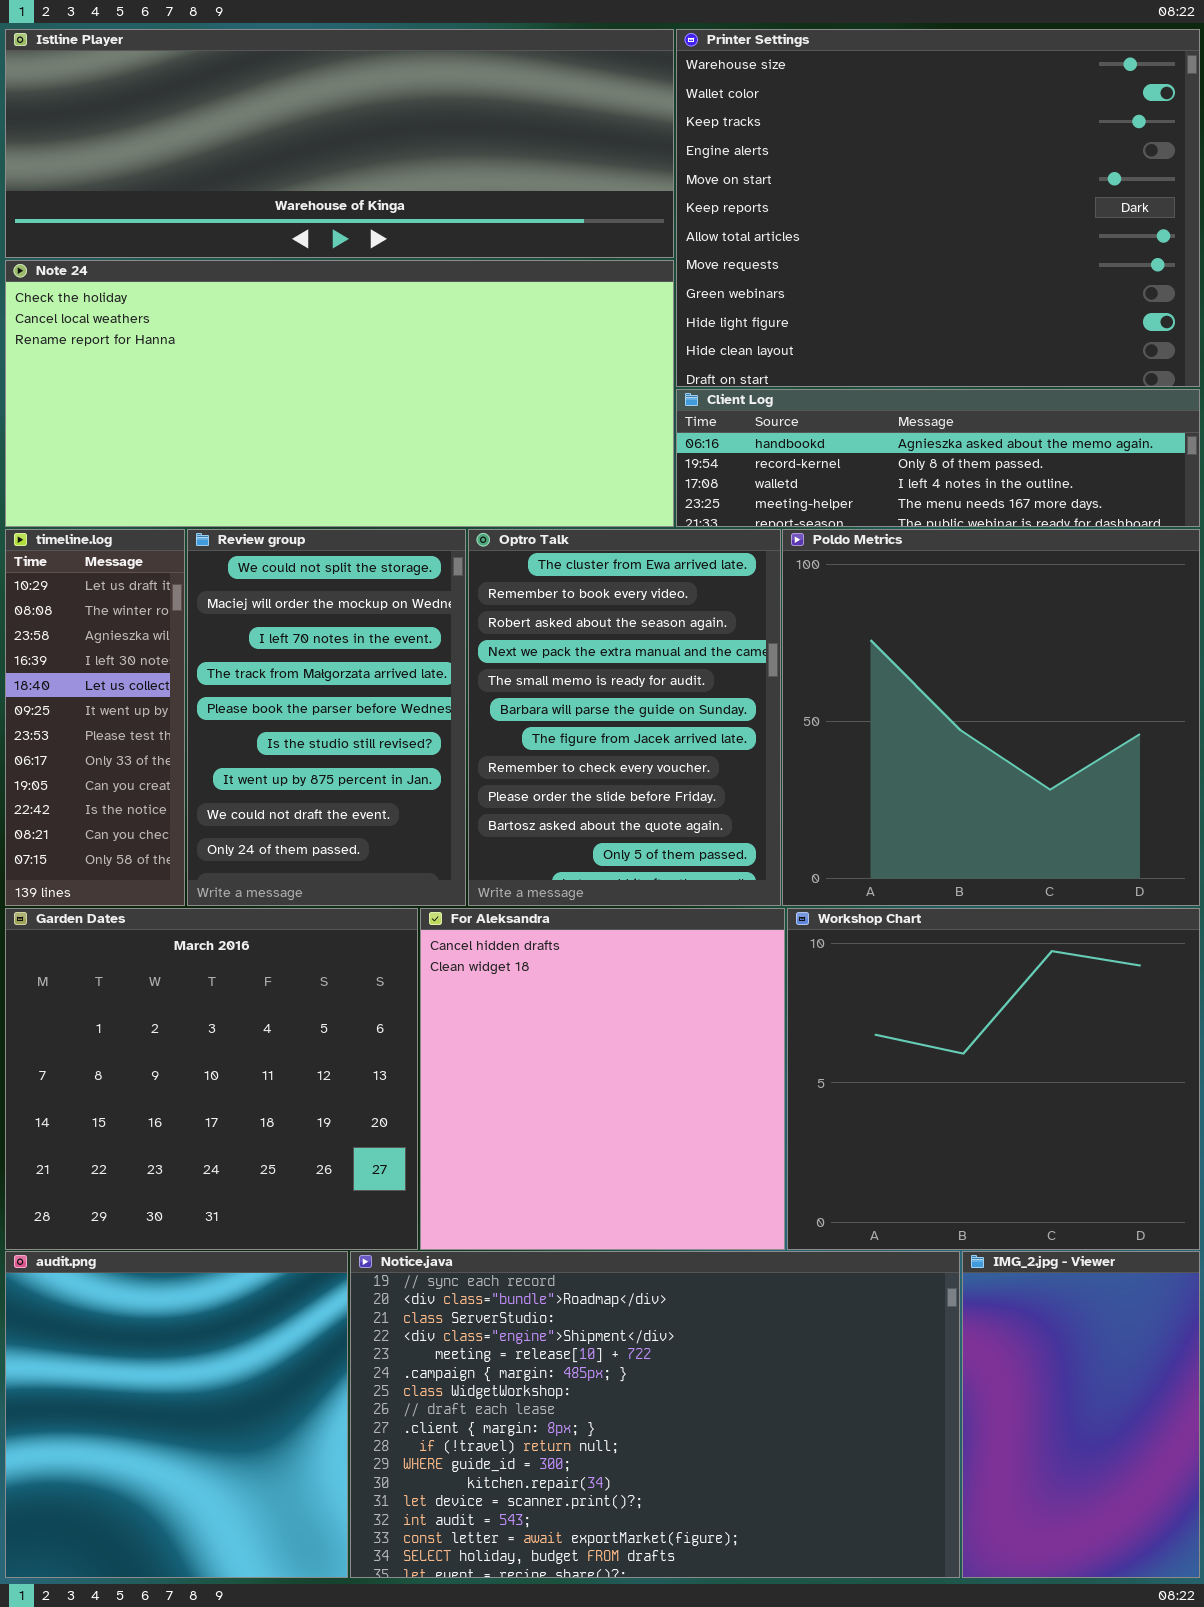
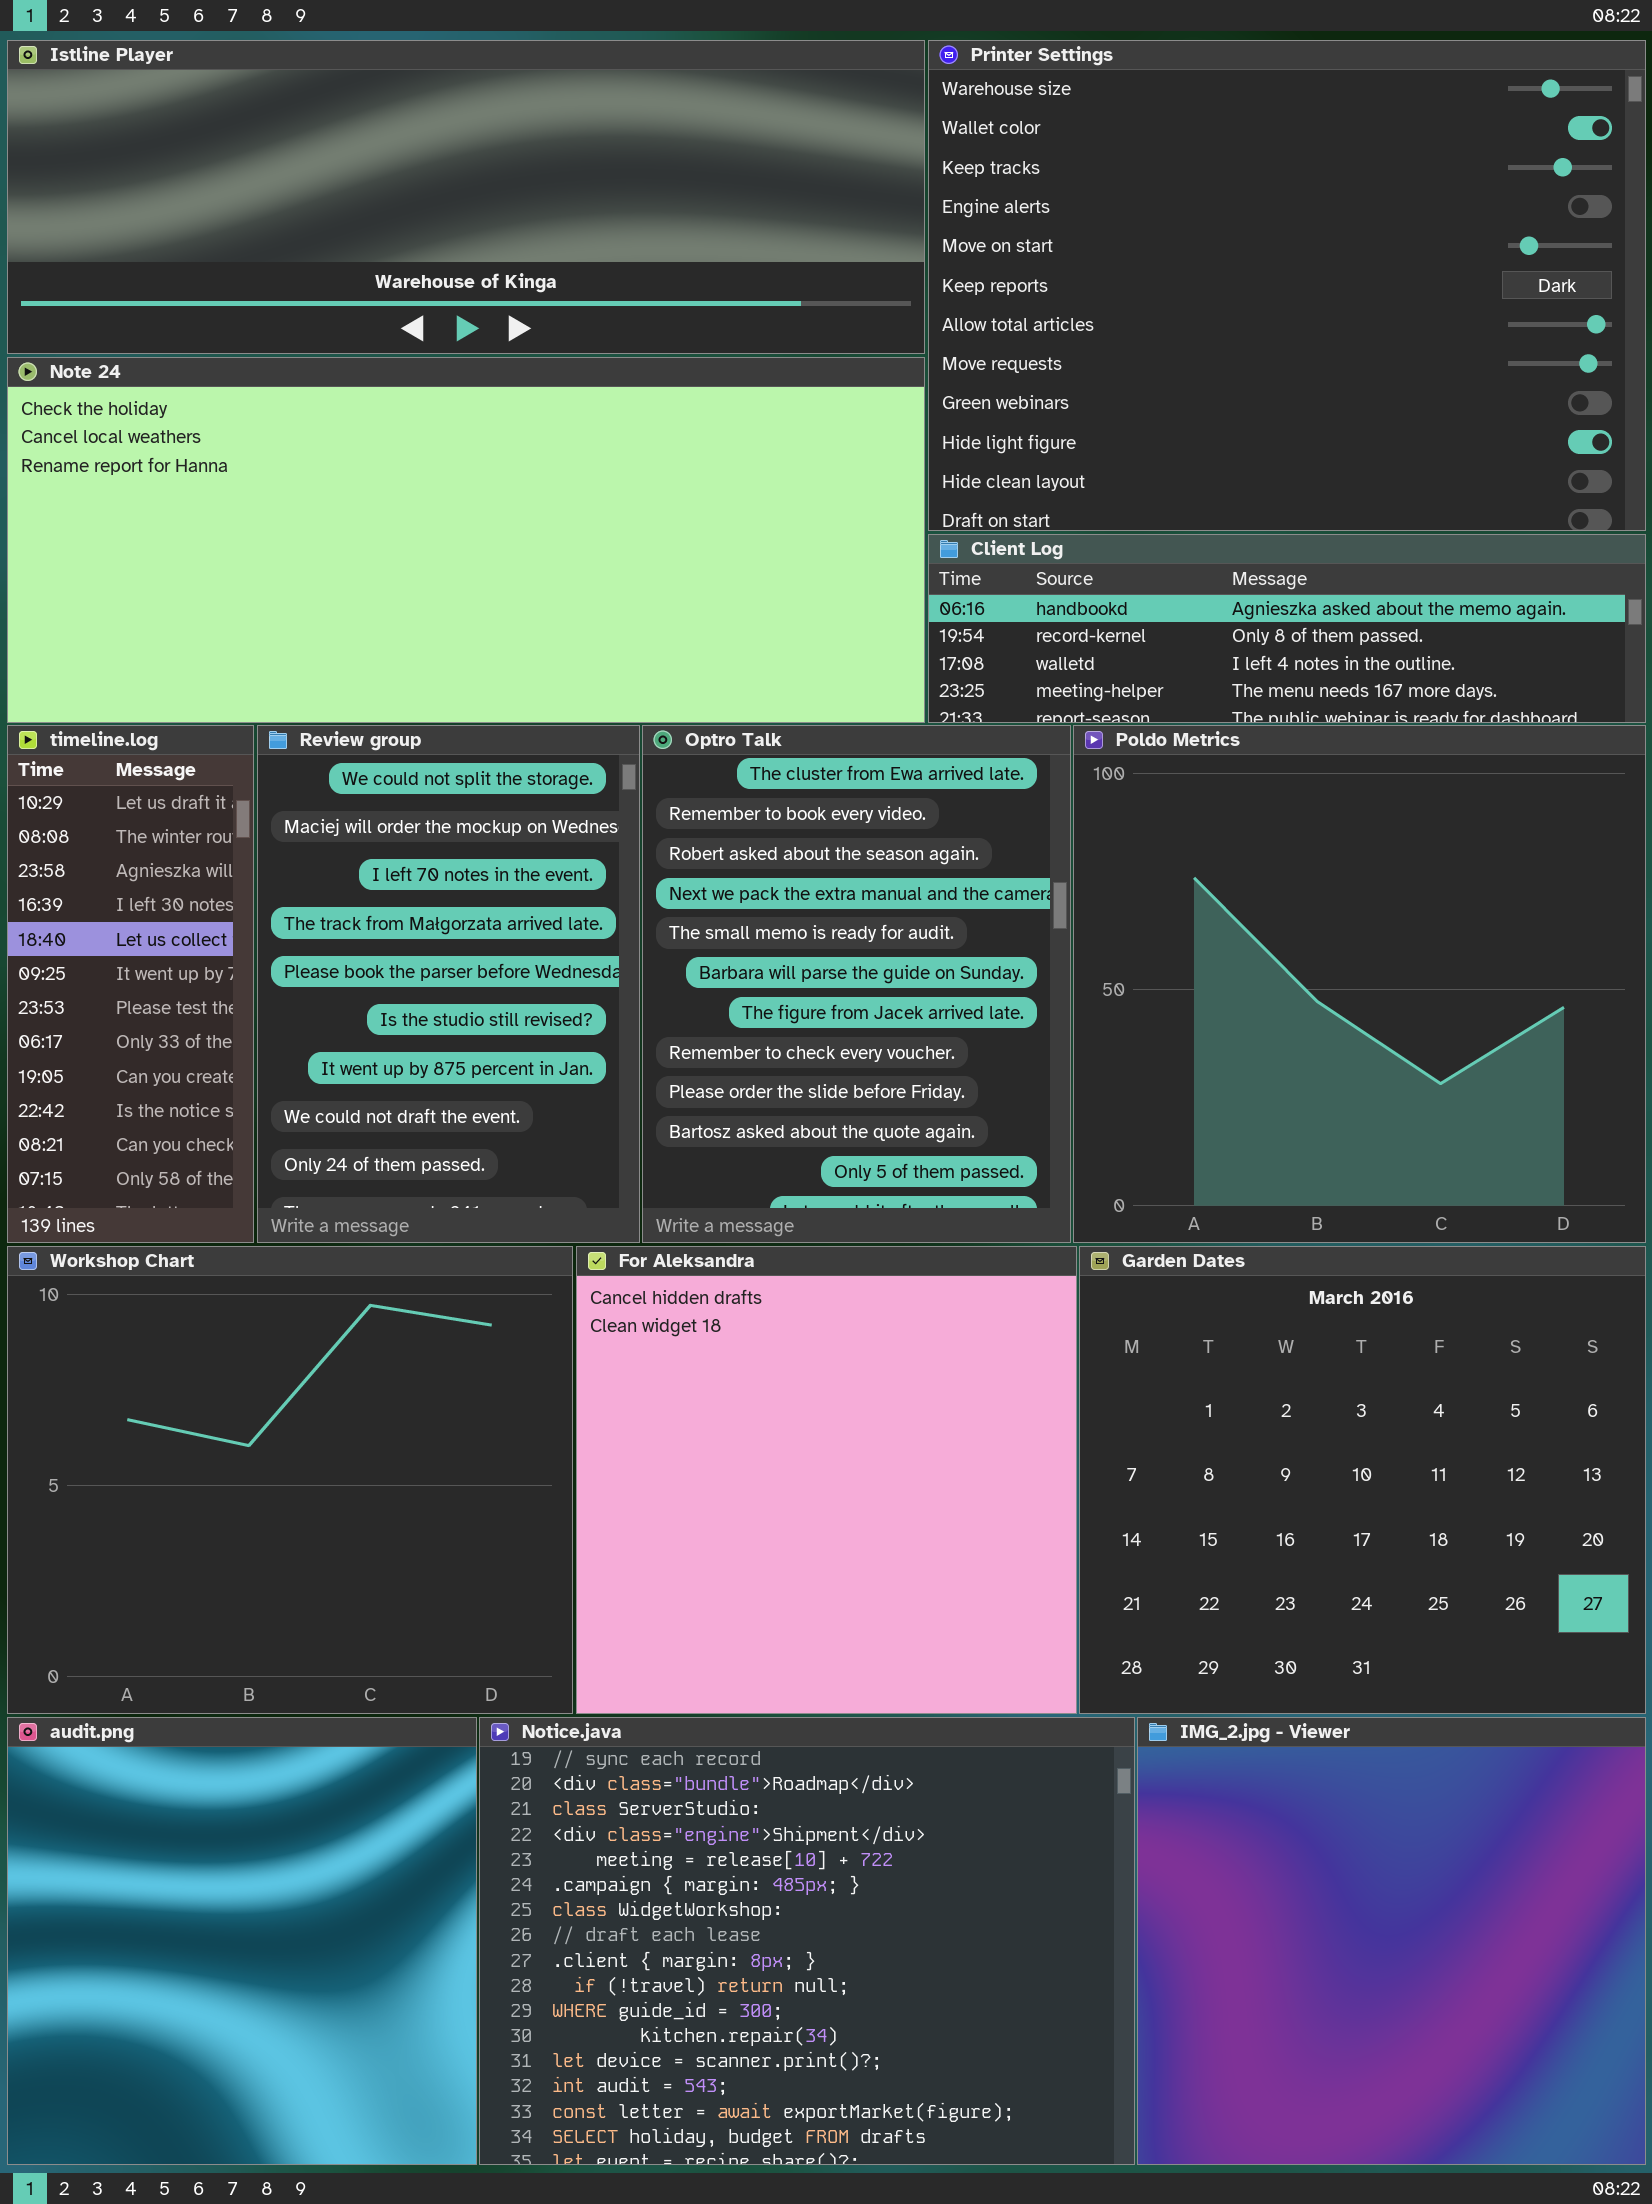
Garden Dates: [5,908,418,1250] -> [1079,1246,1646,1714], moved
Workshop Chart: [787,908,1200,1250] -> [7,1246,573,1714], moved
Notice.java: [350,1251,960,1578] -> [479,1717,1135,2165], resized
IMG_2.jpg - Viewer: [962,1251,1200,1578] -> [1137,1717,1646,2165], resized

